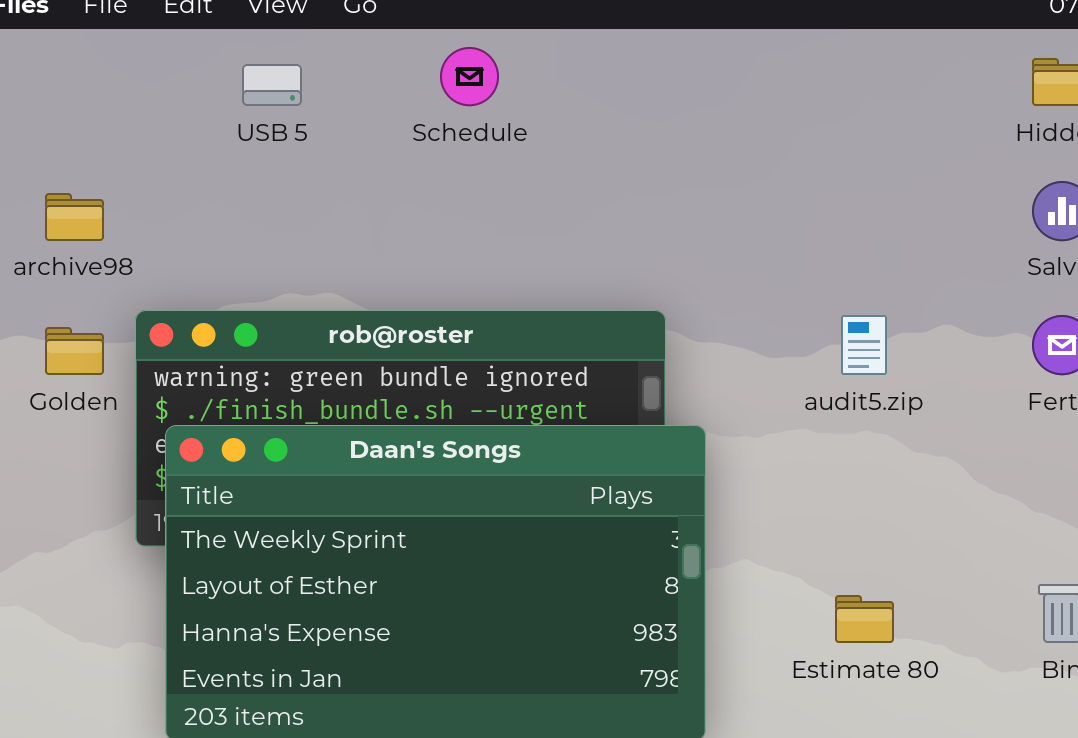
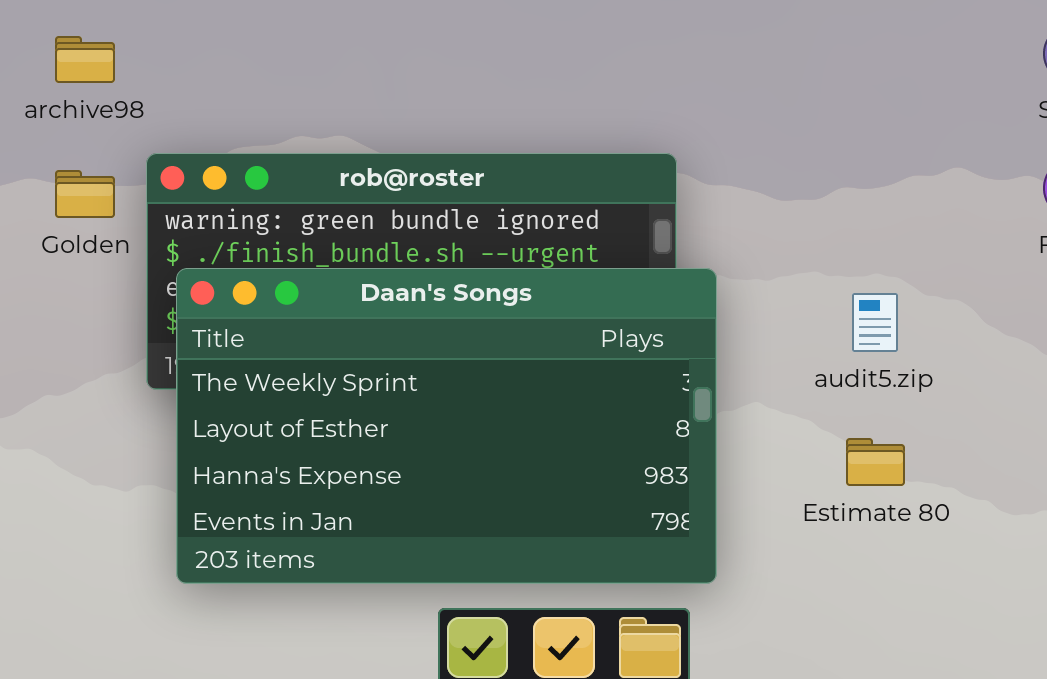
audit5.zip: [841,315,887,375] -> [852,293,898,352], moved

